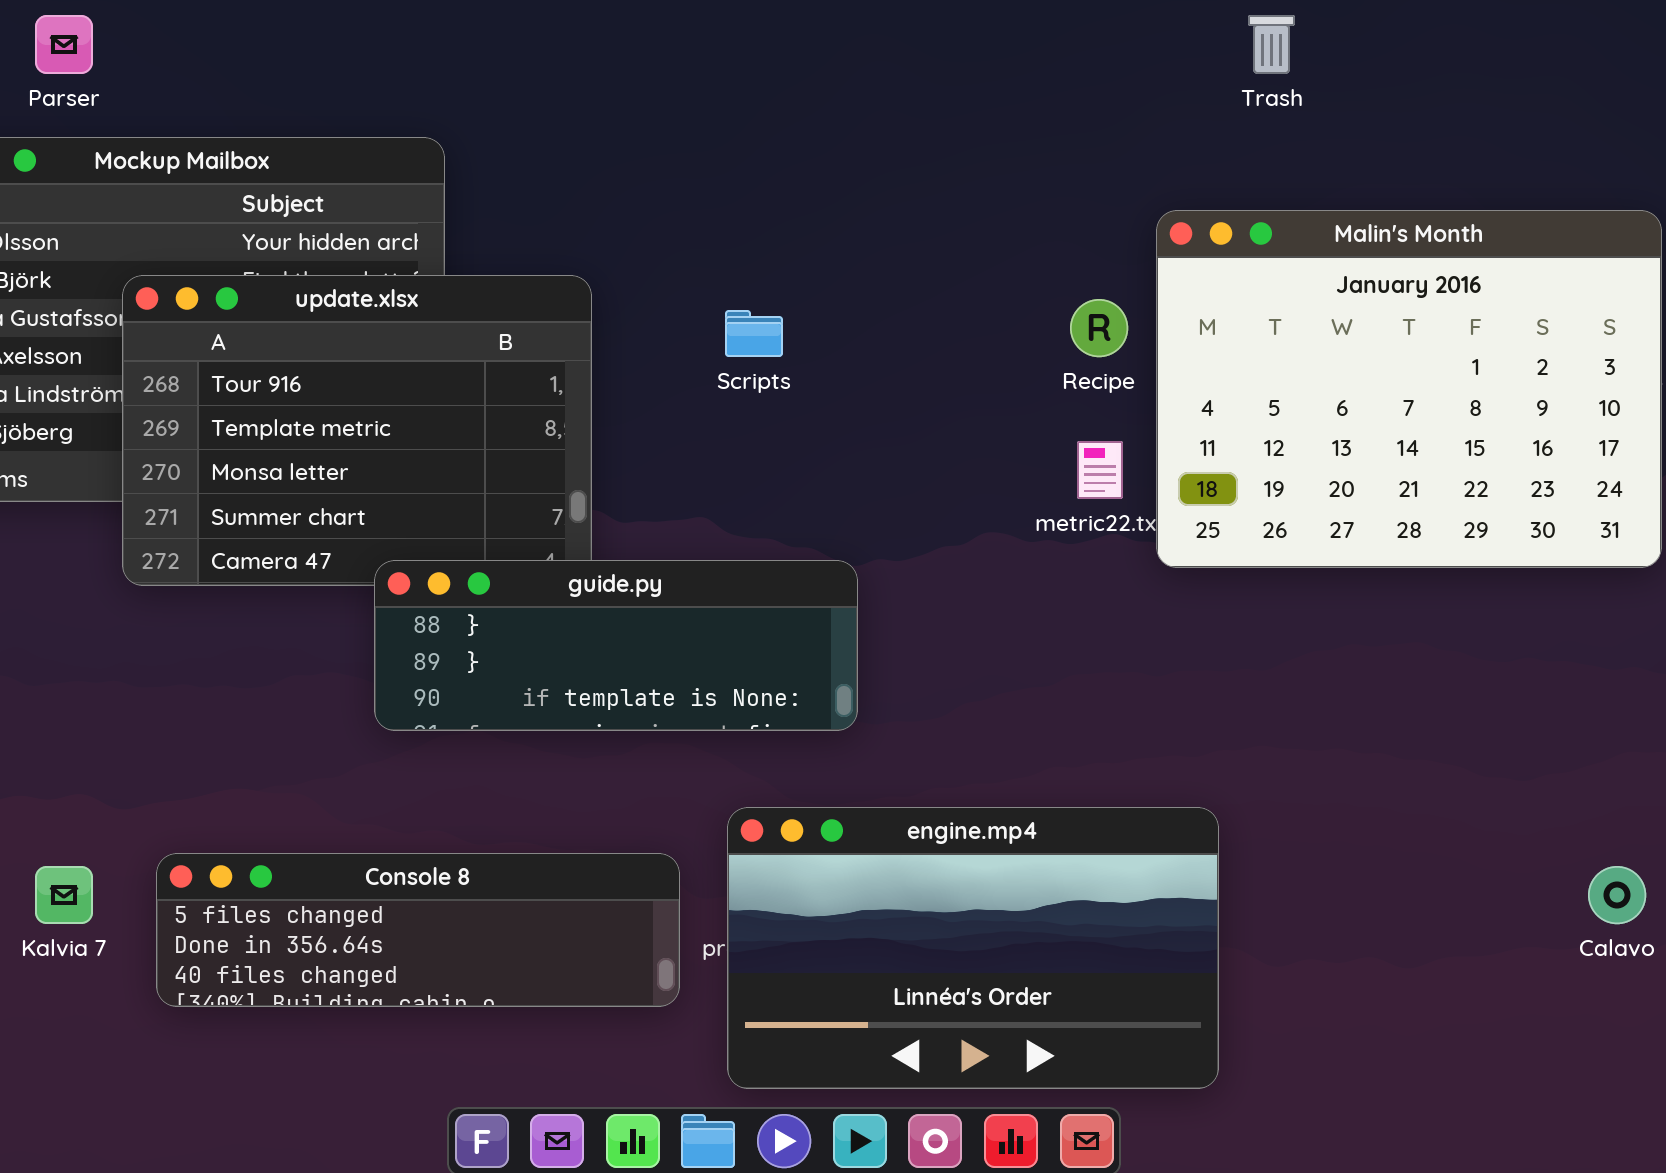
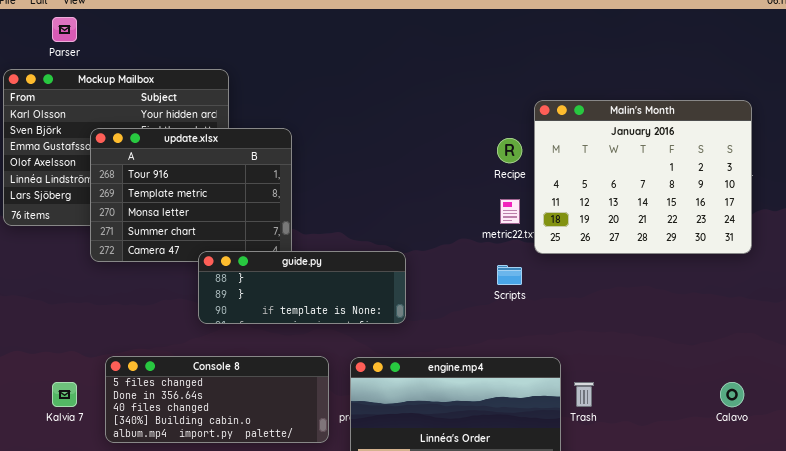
Trash: [1248,15,1295,74] -> [574,382,594,407], moved
Scripts: [725,310,783,357] -> [497,265,522,285], moved
Console 8: [156,853,680,1007] -> [105,356,329,443], resized

